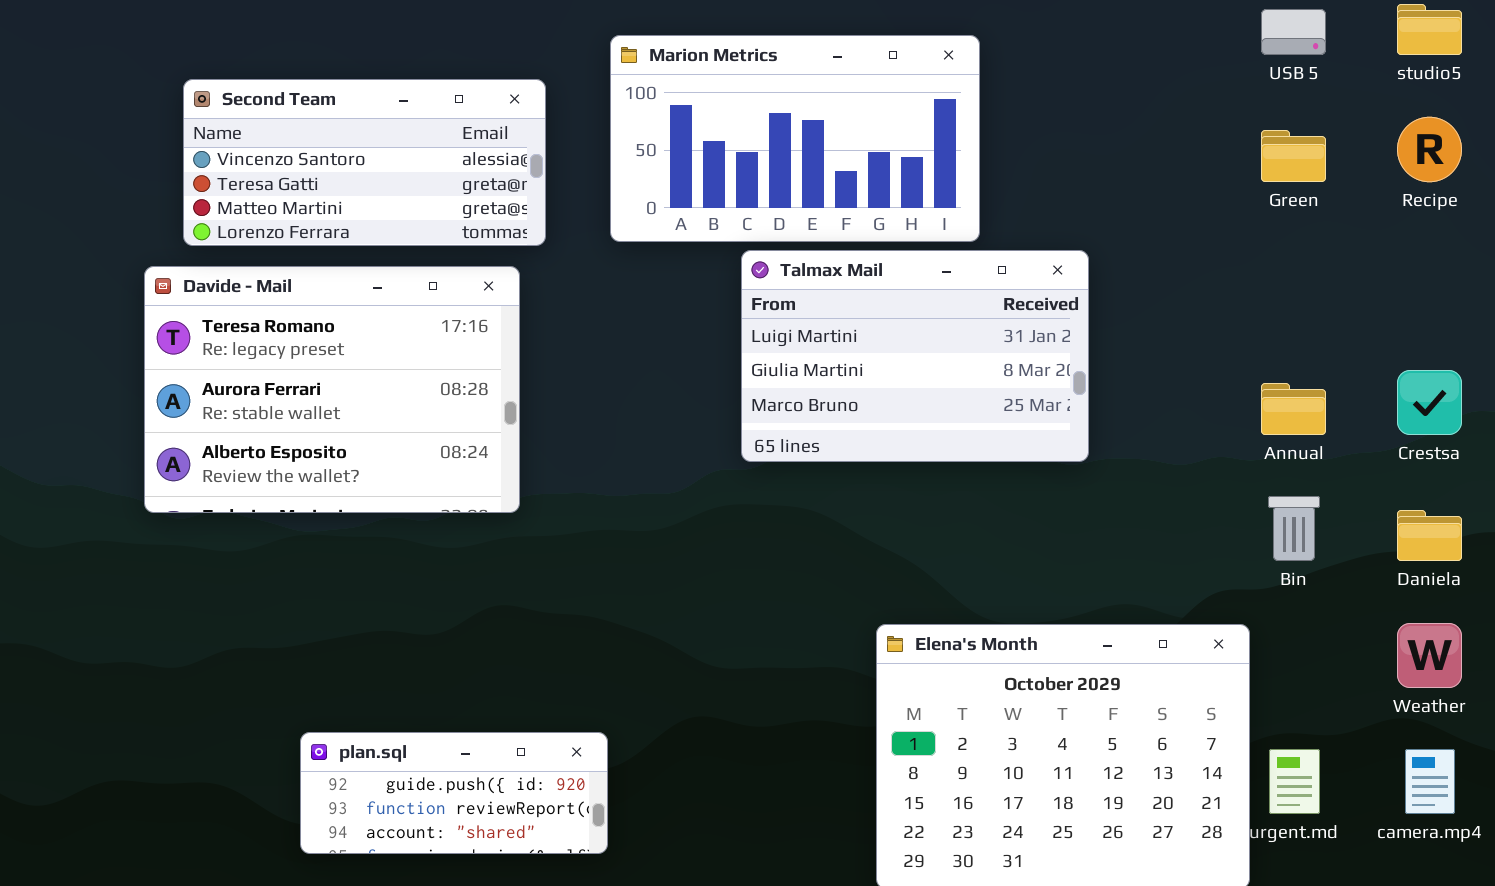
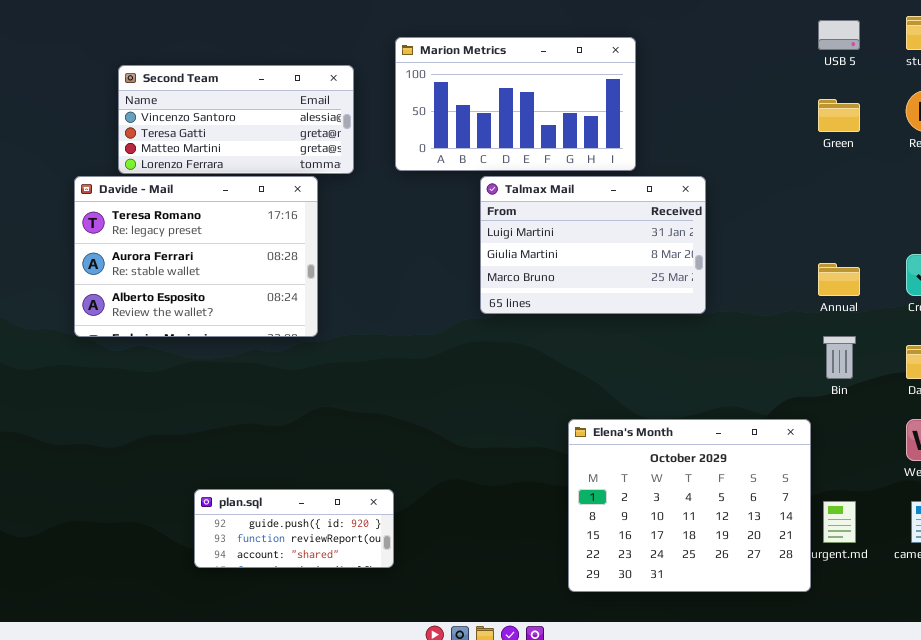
Davide - Mail: [144,266,520,513] -> [74,176,318,337], moved

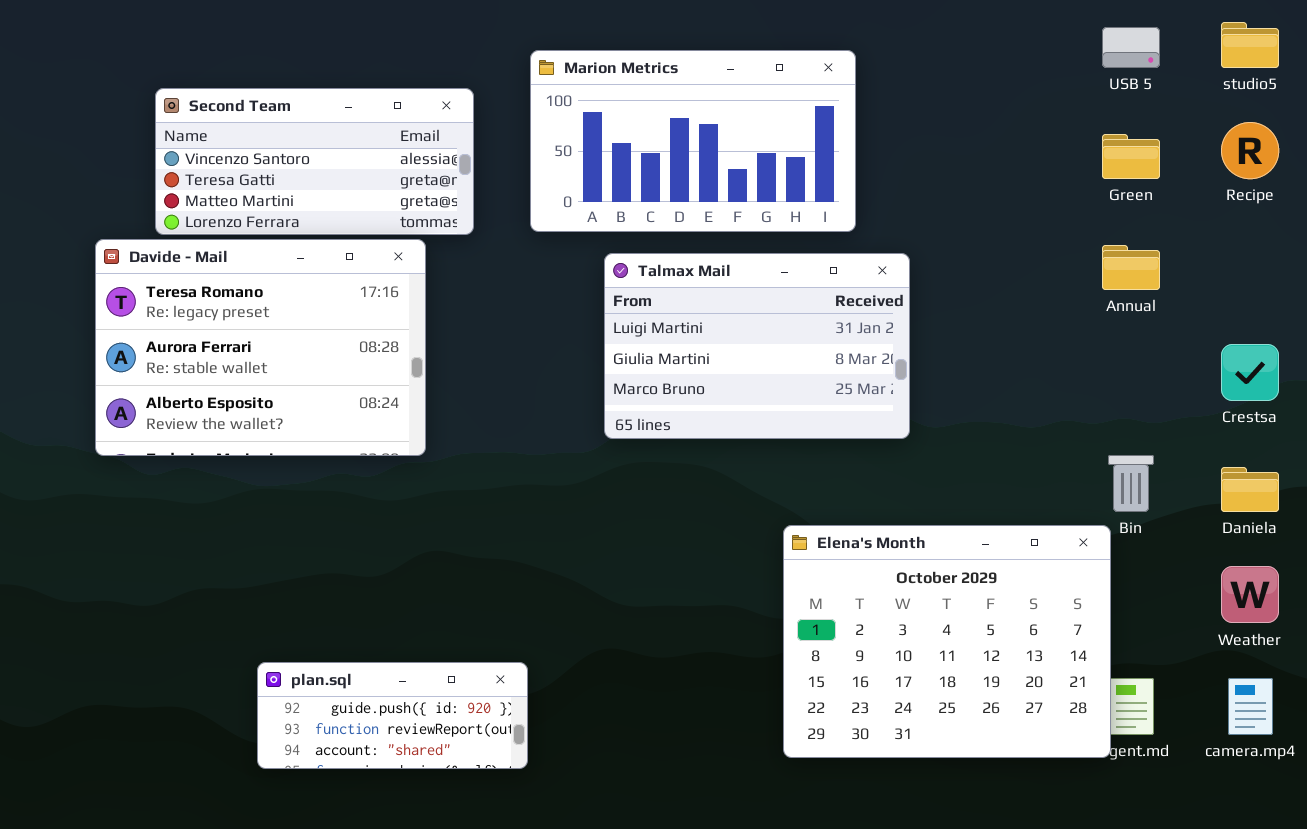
Talmax Mail: [480,176,706,314] -> [604,253,910,439], moved
Annual: [818,263,860,296] -> [1102,245,1160,290], moved
Elena's Month: [568,419,811,592] -> [783,525,1111,758], moved

